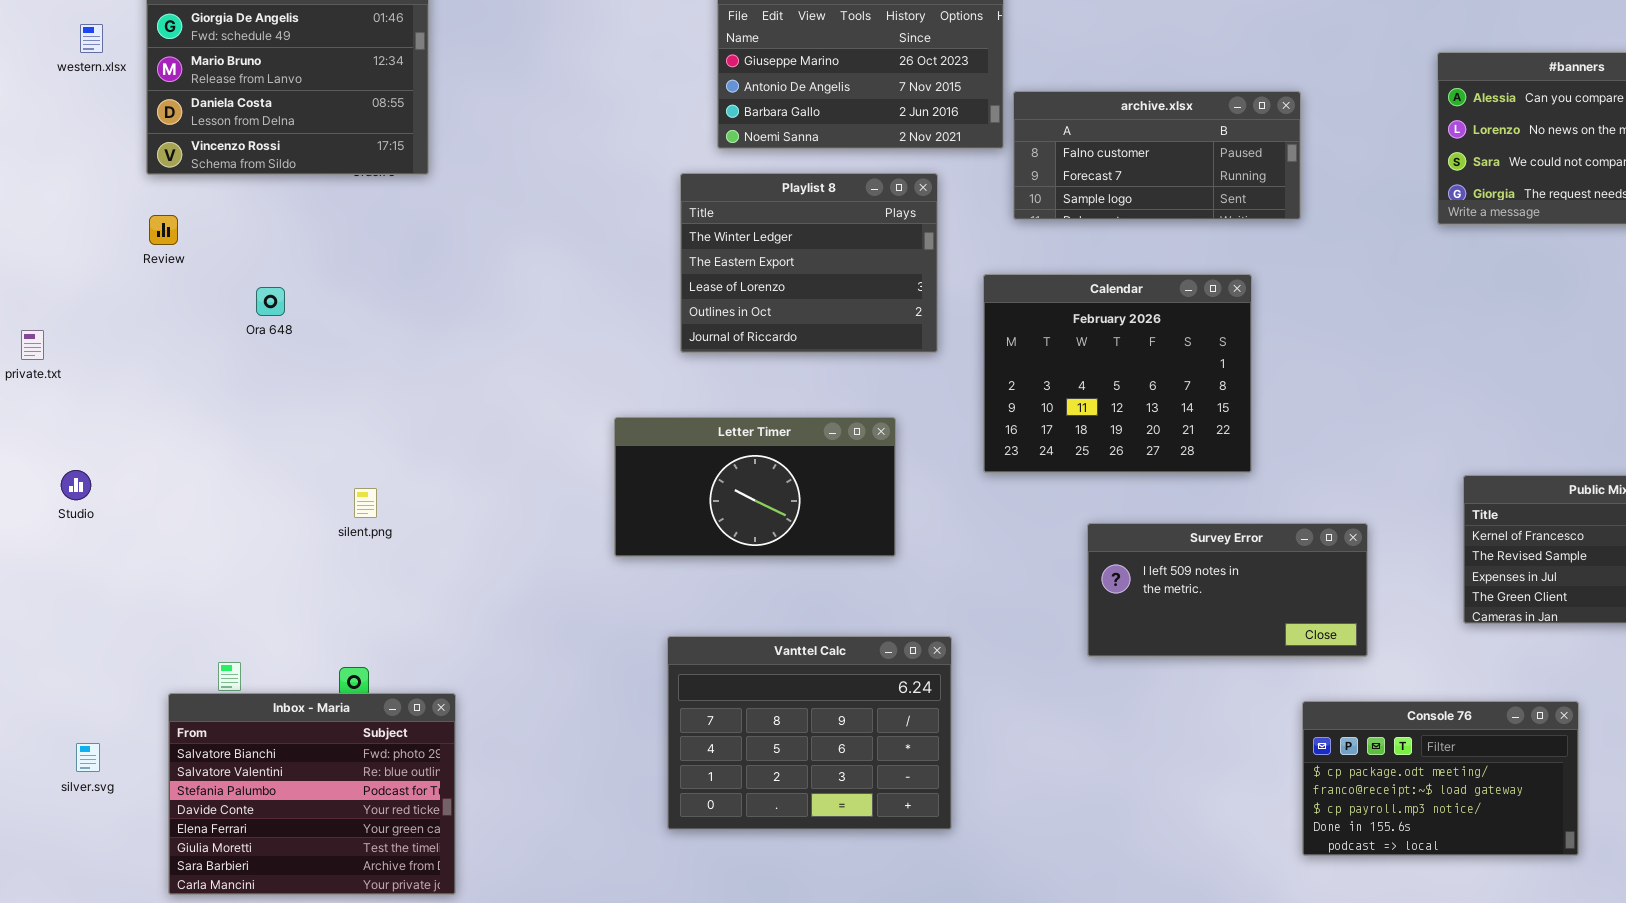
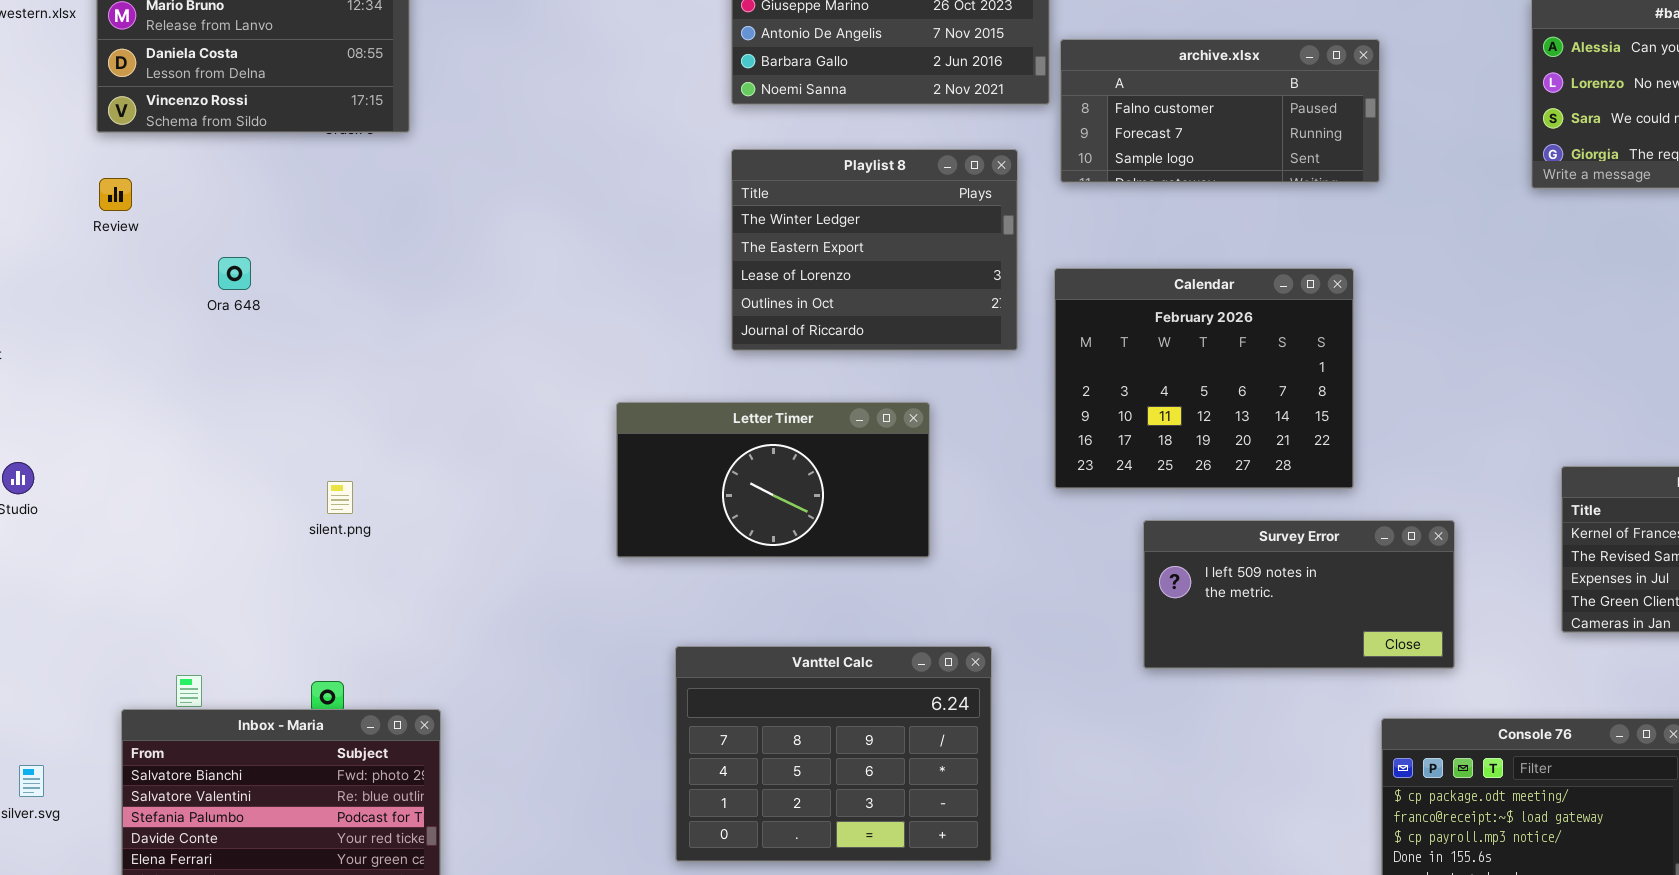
Playlist 8: [680,173,938,353] -> [731,149,1018,351], moved
Calendar: [983,274,1252,473] -> [1054,268,1354,489], moved

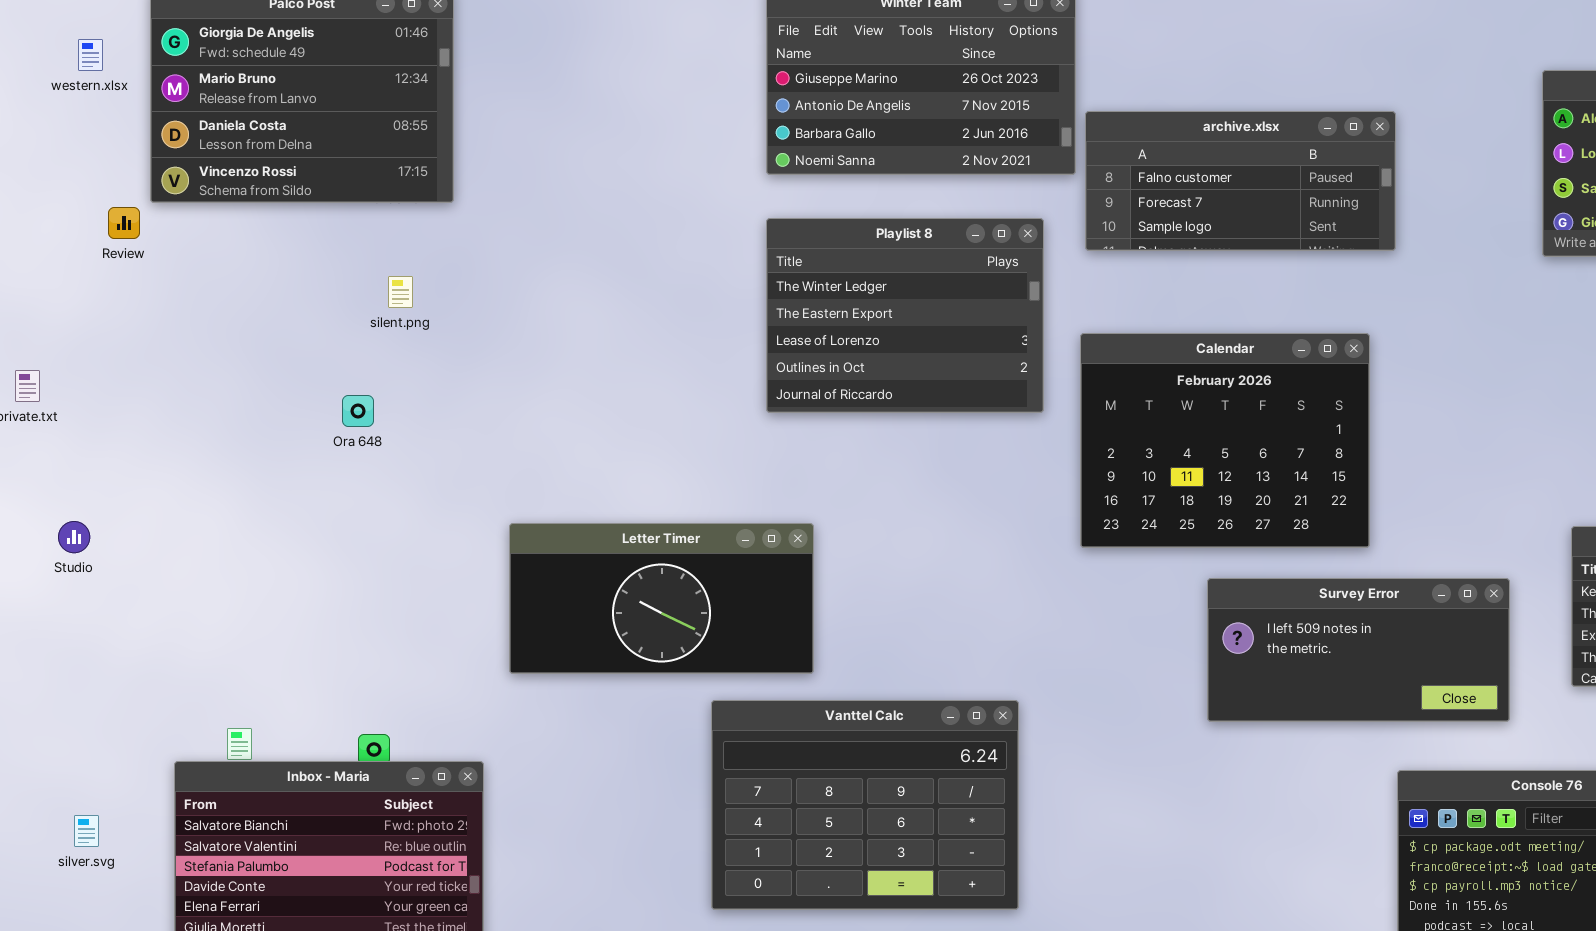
Review: [99,178,132,211] -> [108,207,140,239], moved
Ora 648: [218,257,251,290] -> [342,395,374,427], moved
Letter Timer: [616,402,930,558] -> [509,523,814,674], moved
silent.png: [327,481,353,514] -> [388,276,413,308], moved
Survey Error: [1143,520,1455,669] -> [1207,578,1510,722], moved

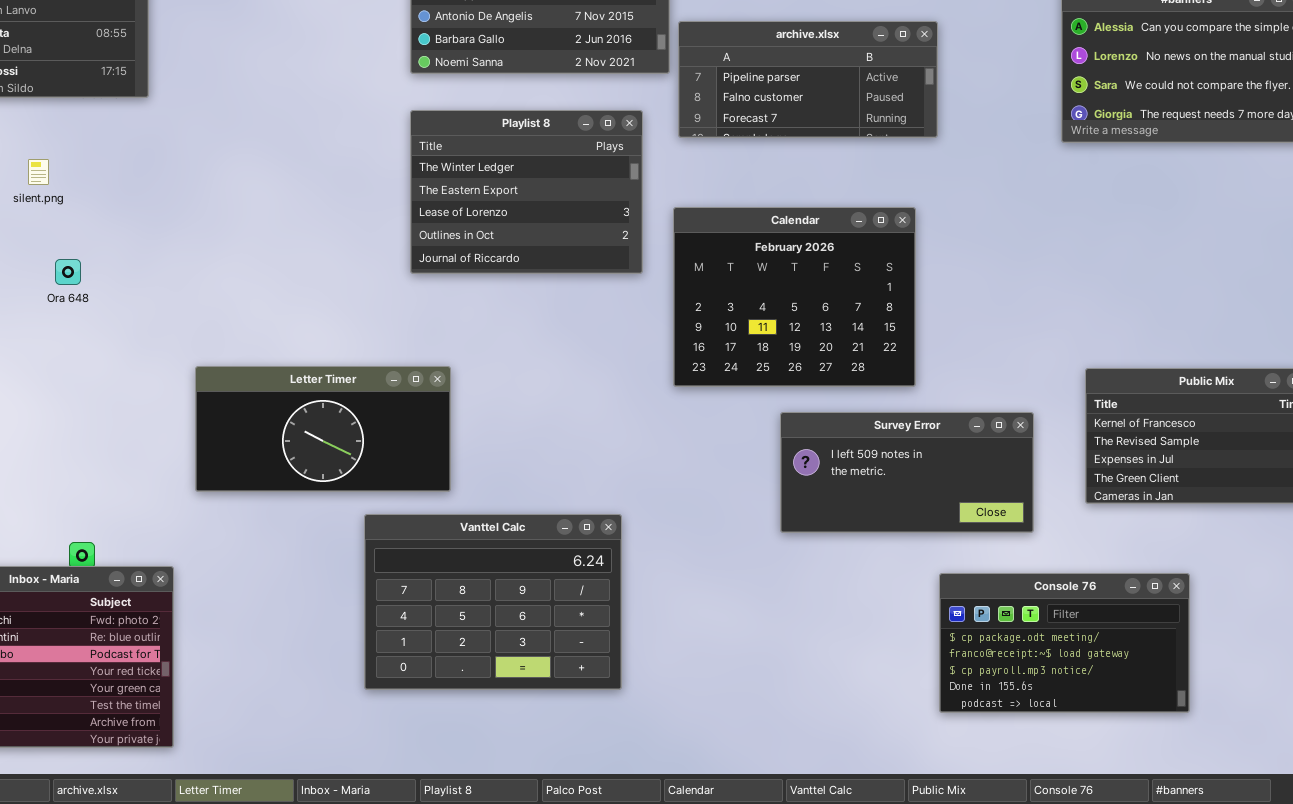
archive.xlsx: [1085,111,1396,251] -> [678,21,938,138], scrolled up 1 row
silent.png: [388,276,413,308] -> [28,159,49,185], moved

